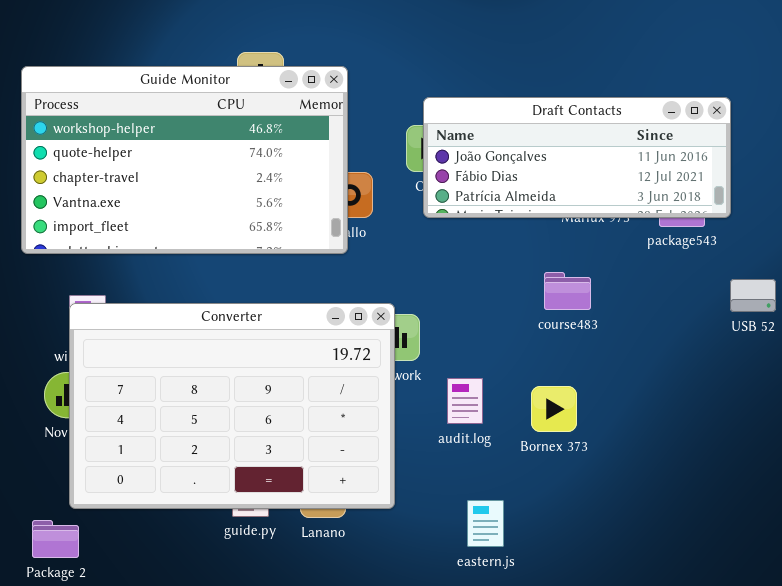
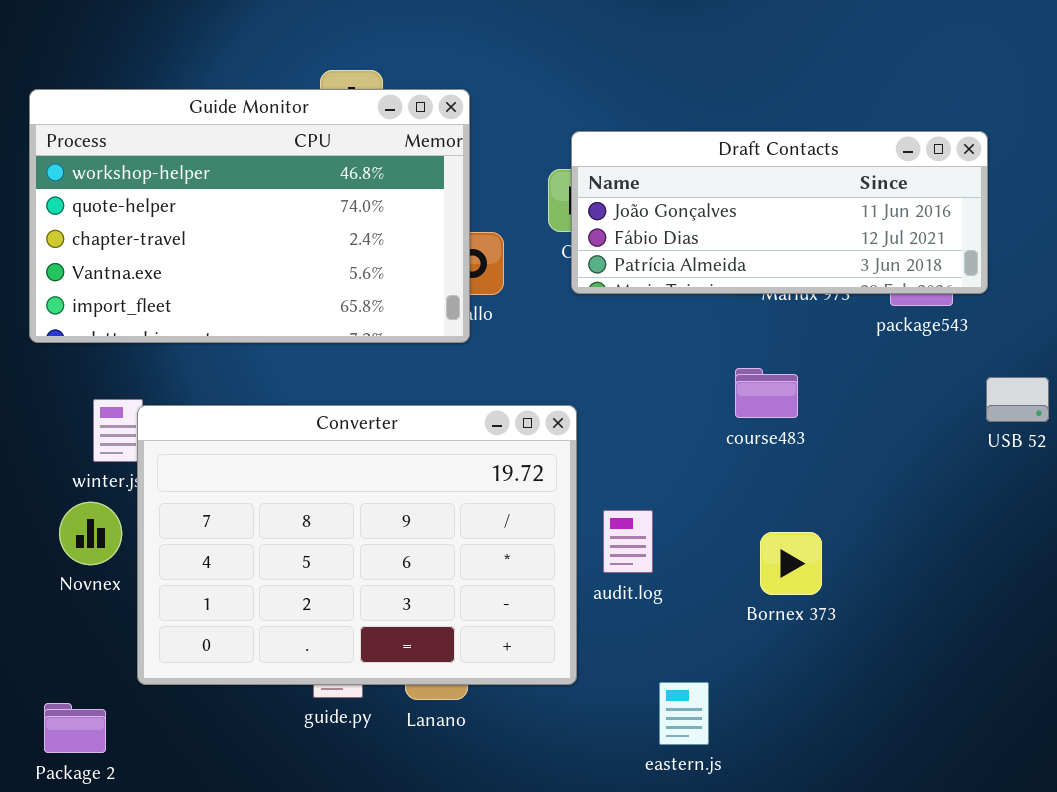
Converter: [69,303,395,509] -> [137,405,577,685], moved
Bornex 373: [531,386,577,432] -> [760,532,822,595], moved
eastern.js: [467,500,504,547] -> [659,682,709,745], moved

